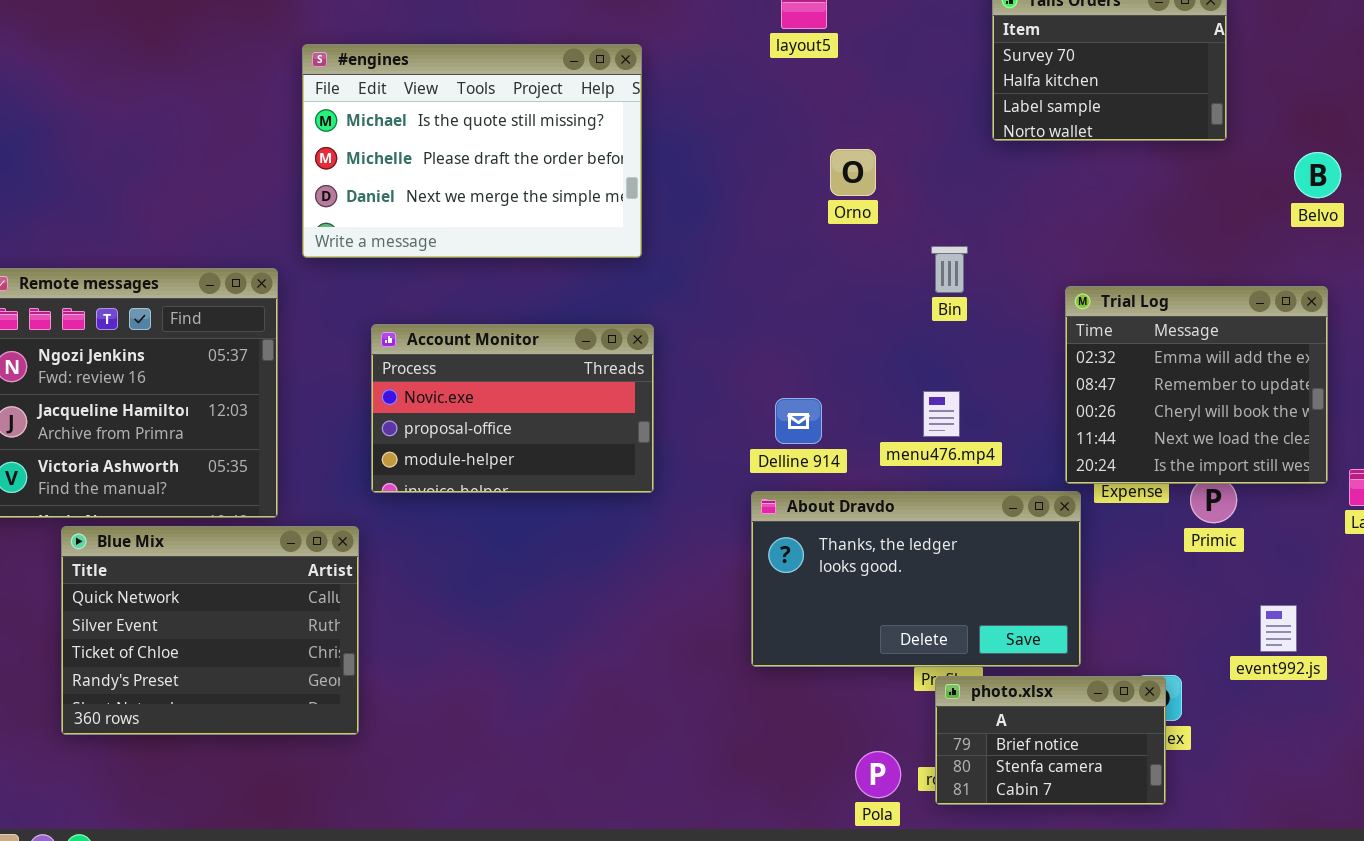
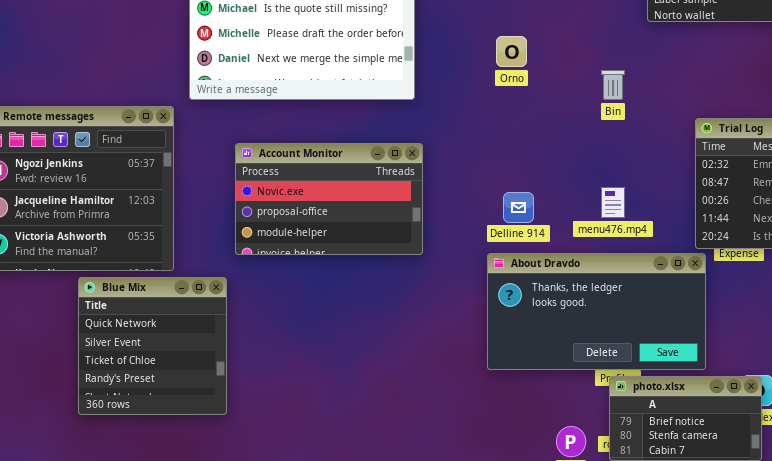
Orno: [830,149,876,196] -> [496,36,527,67], moved
Bin: [931,246,968,293] -> [601,70,625,100], moved
Blue Mix: [61,526,359,735] -> [78,277,227,415], resized

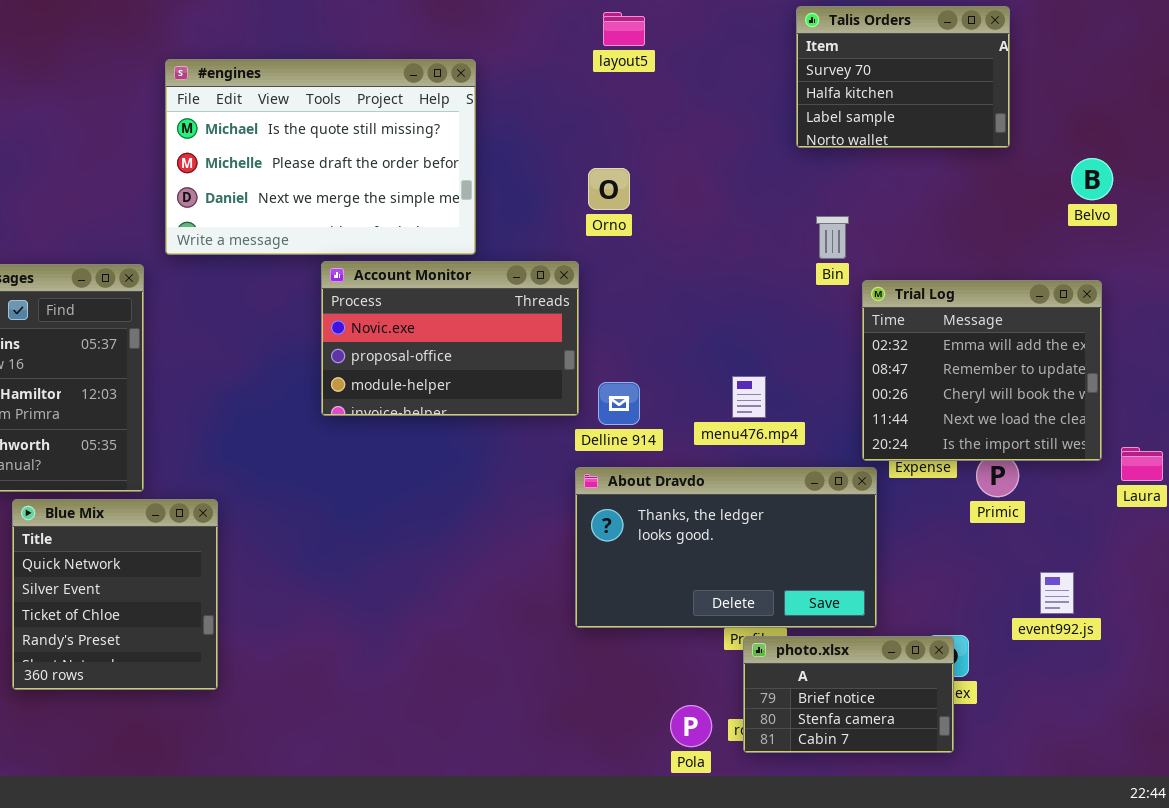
Bin: [601,70,625,100] -> [816,216,849,259], moved
Account Monitor: [235,143,423,255] -> [321,261,579,416], moved

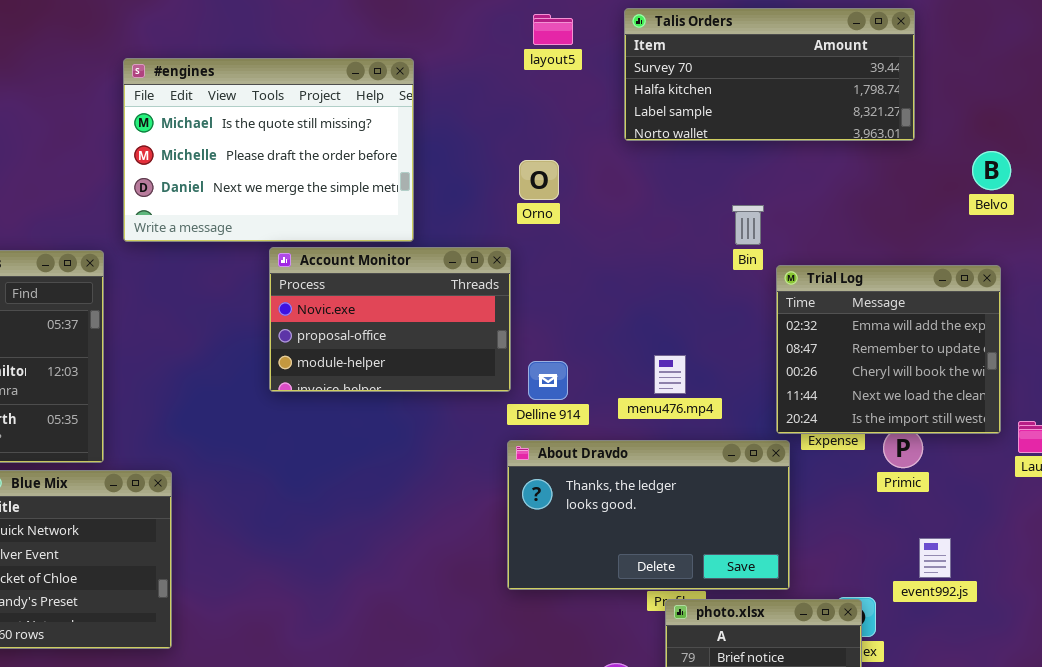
Talis Orders: [796,6,1010,148] -> [624,8,915,141], resized
event992.js: [1040,572,1074,614] -> [919,538,951,578], moved

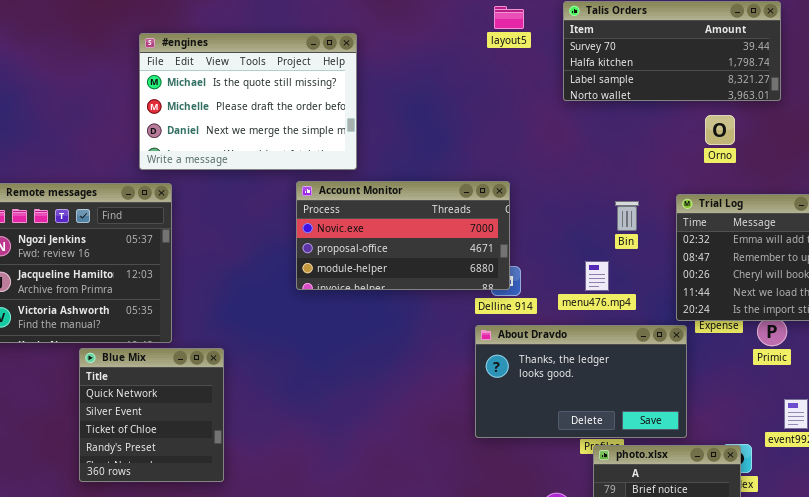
#engines: [123,58,414,242] -> [139,33,357,170], moved
Orno: [519,160,559,200] -> [705,115,735,145], moved
Bin: [732,205,764,245] -> [615,201,639,231], moved
Account Monitor: [269,247,511,392] -> [296,181,510,290], resized

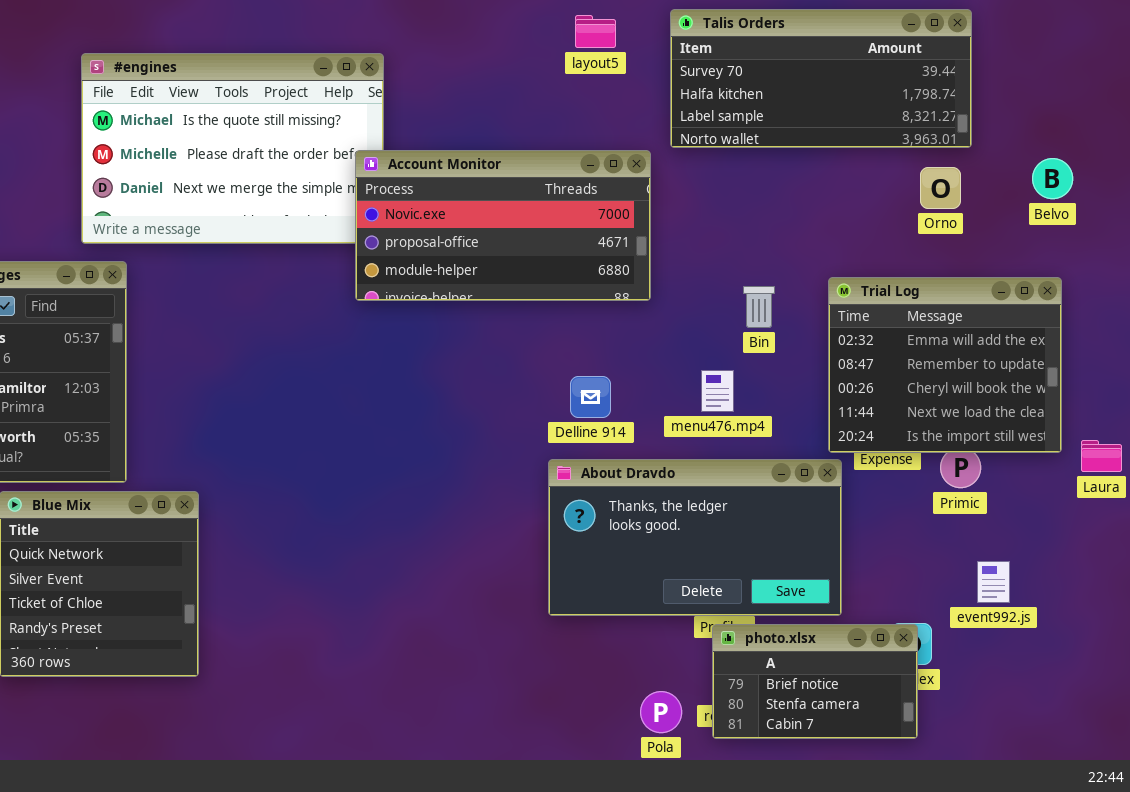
Orno: [705,115,735,145] -> [920,167,961,209], moved
Account Monitor: [296,181,510,290] -> [355,150,651,301], moved

